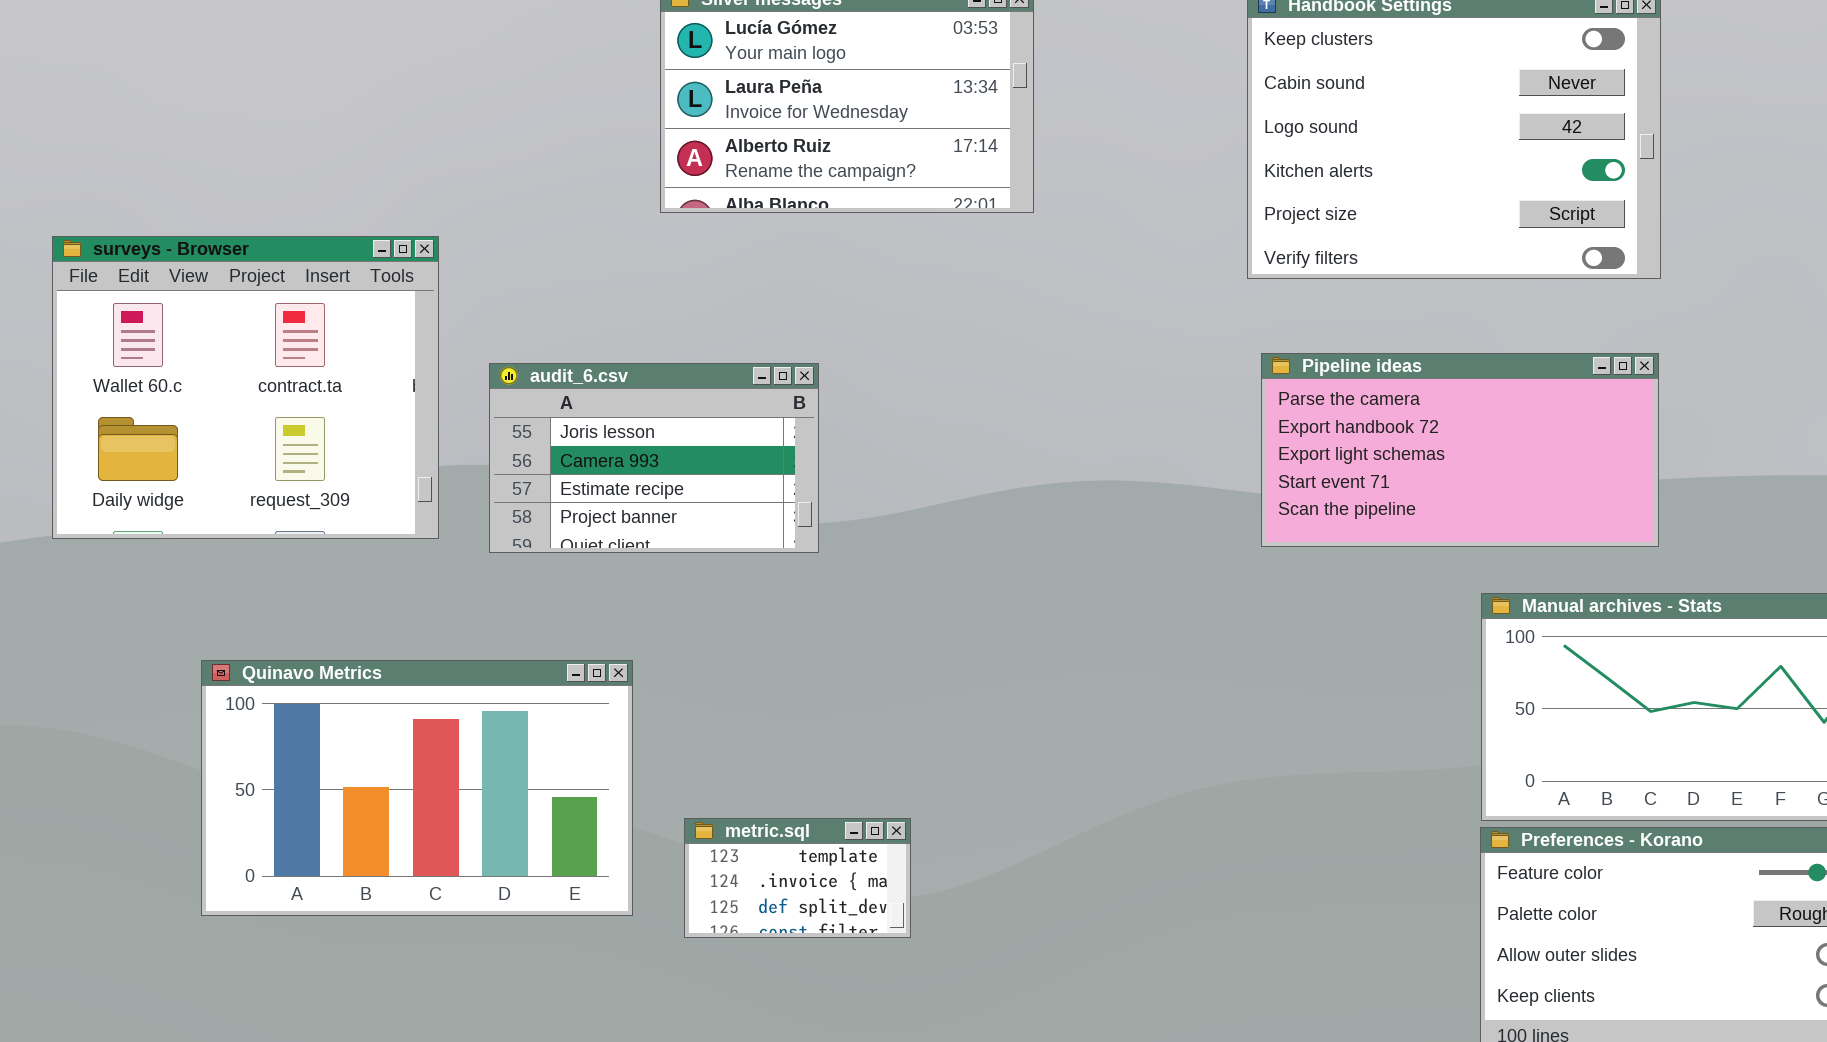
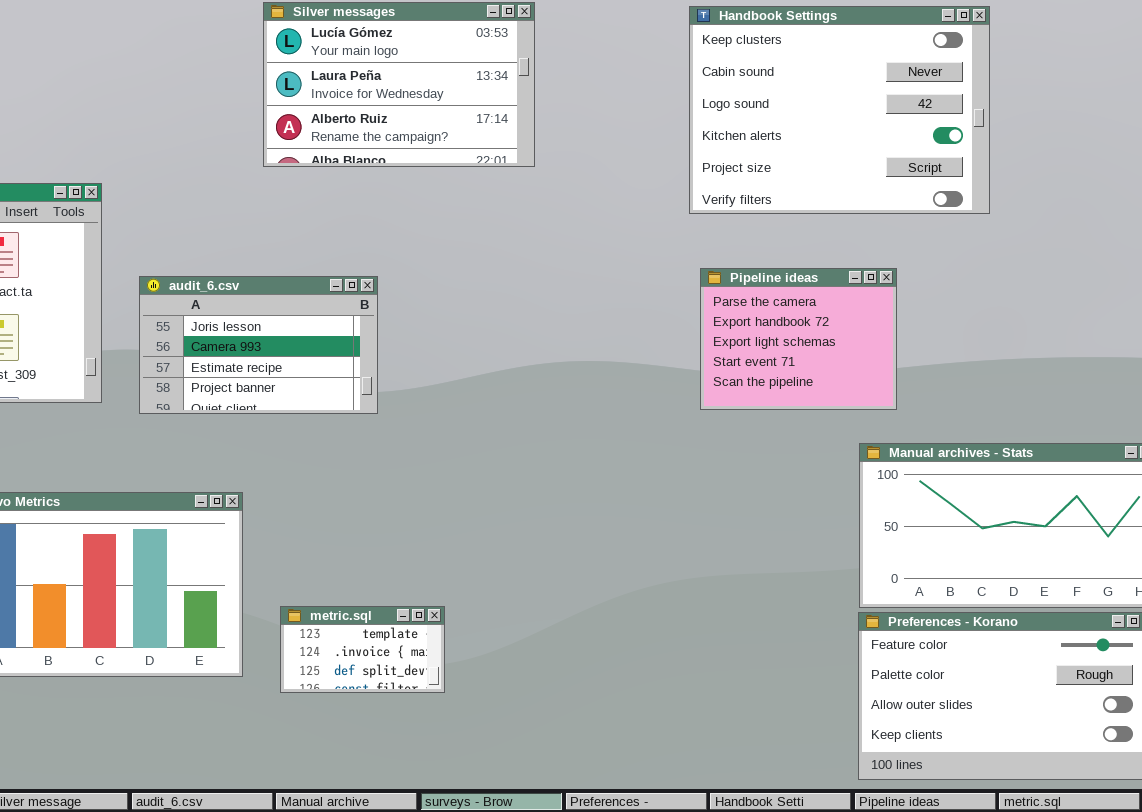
Pipeline ideas: [1261,353,1659,547] -> [700,268,897,410], resized

